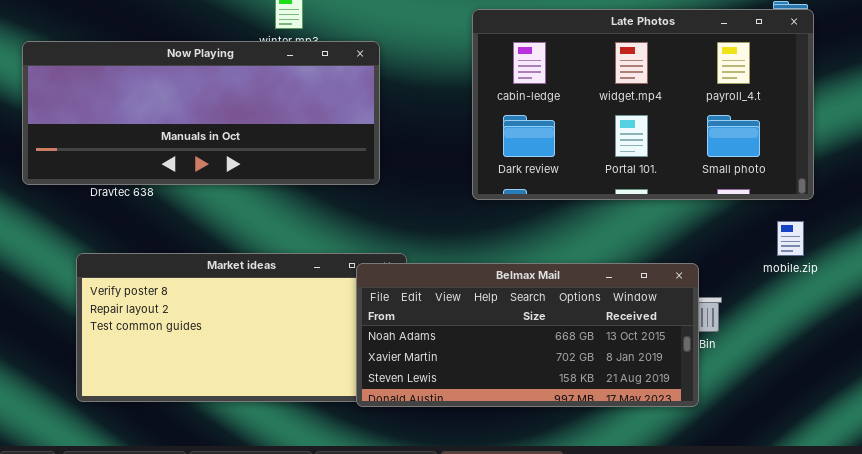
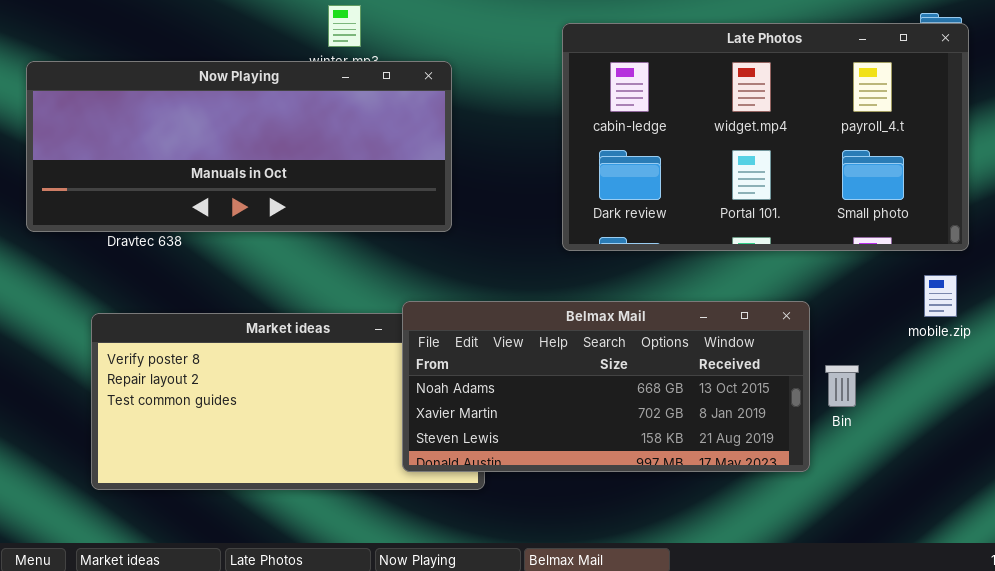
Belmax Mail: [356,263,699,407] -> [402,301,810,472], moved

